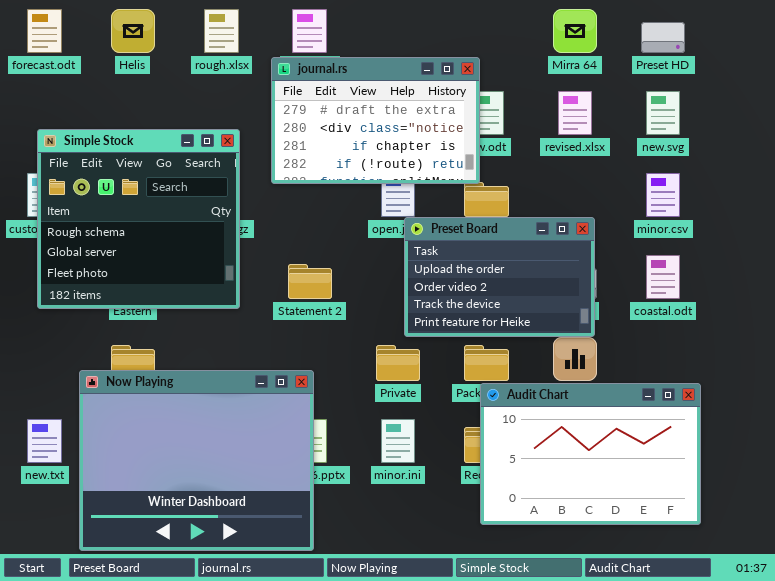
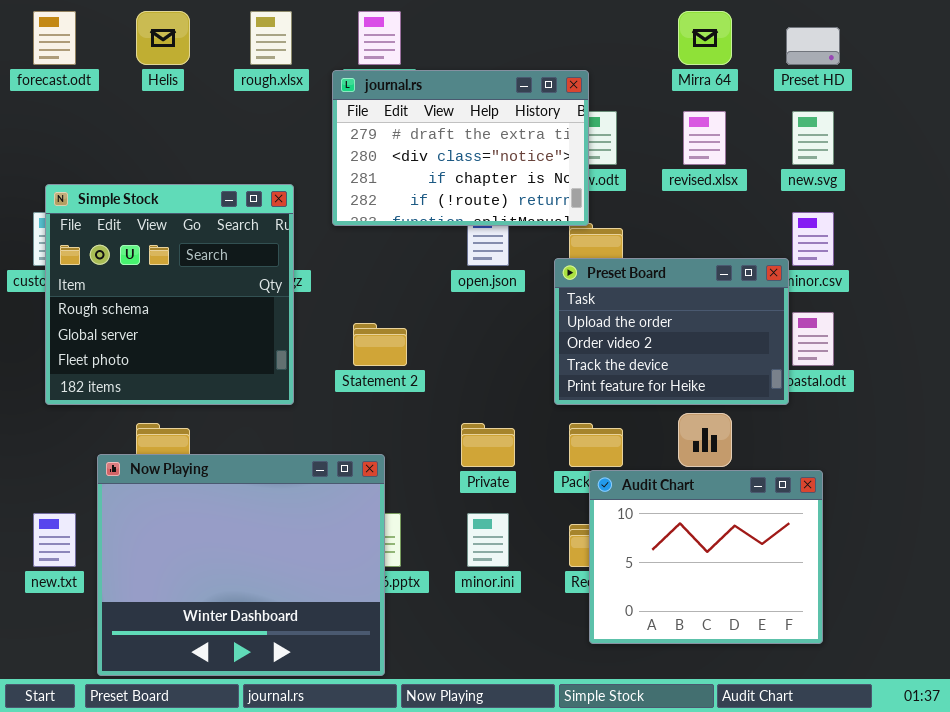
Simple Stock: [37,129,240,309] -> [45,184,294,405], moved
Preset Board: [404,217,595,337] -> [554,258,789,405], moved
Audit Chart: [480,383,701,525] -> [589,470,823,644], resized

